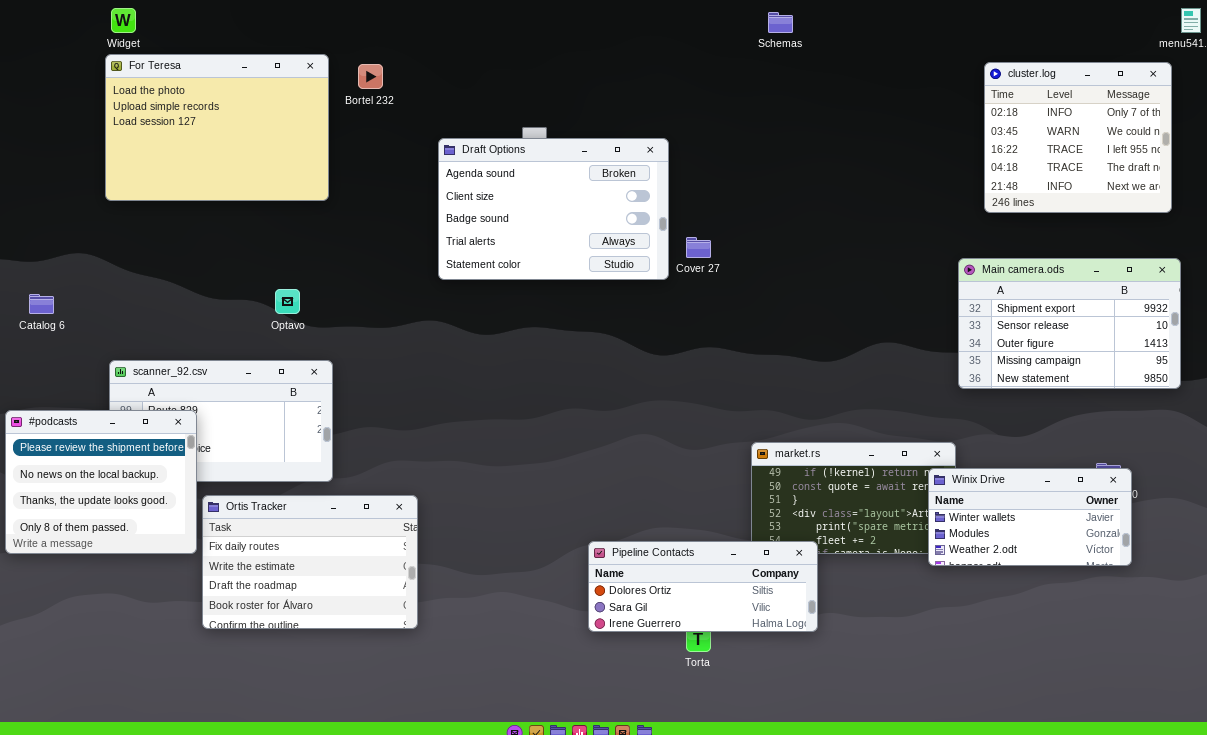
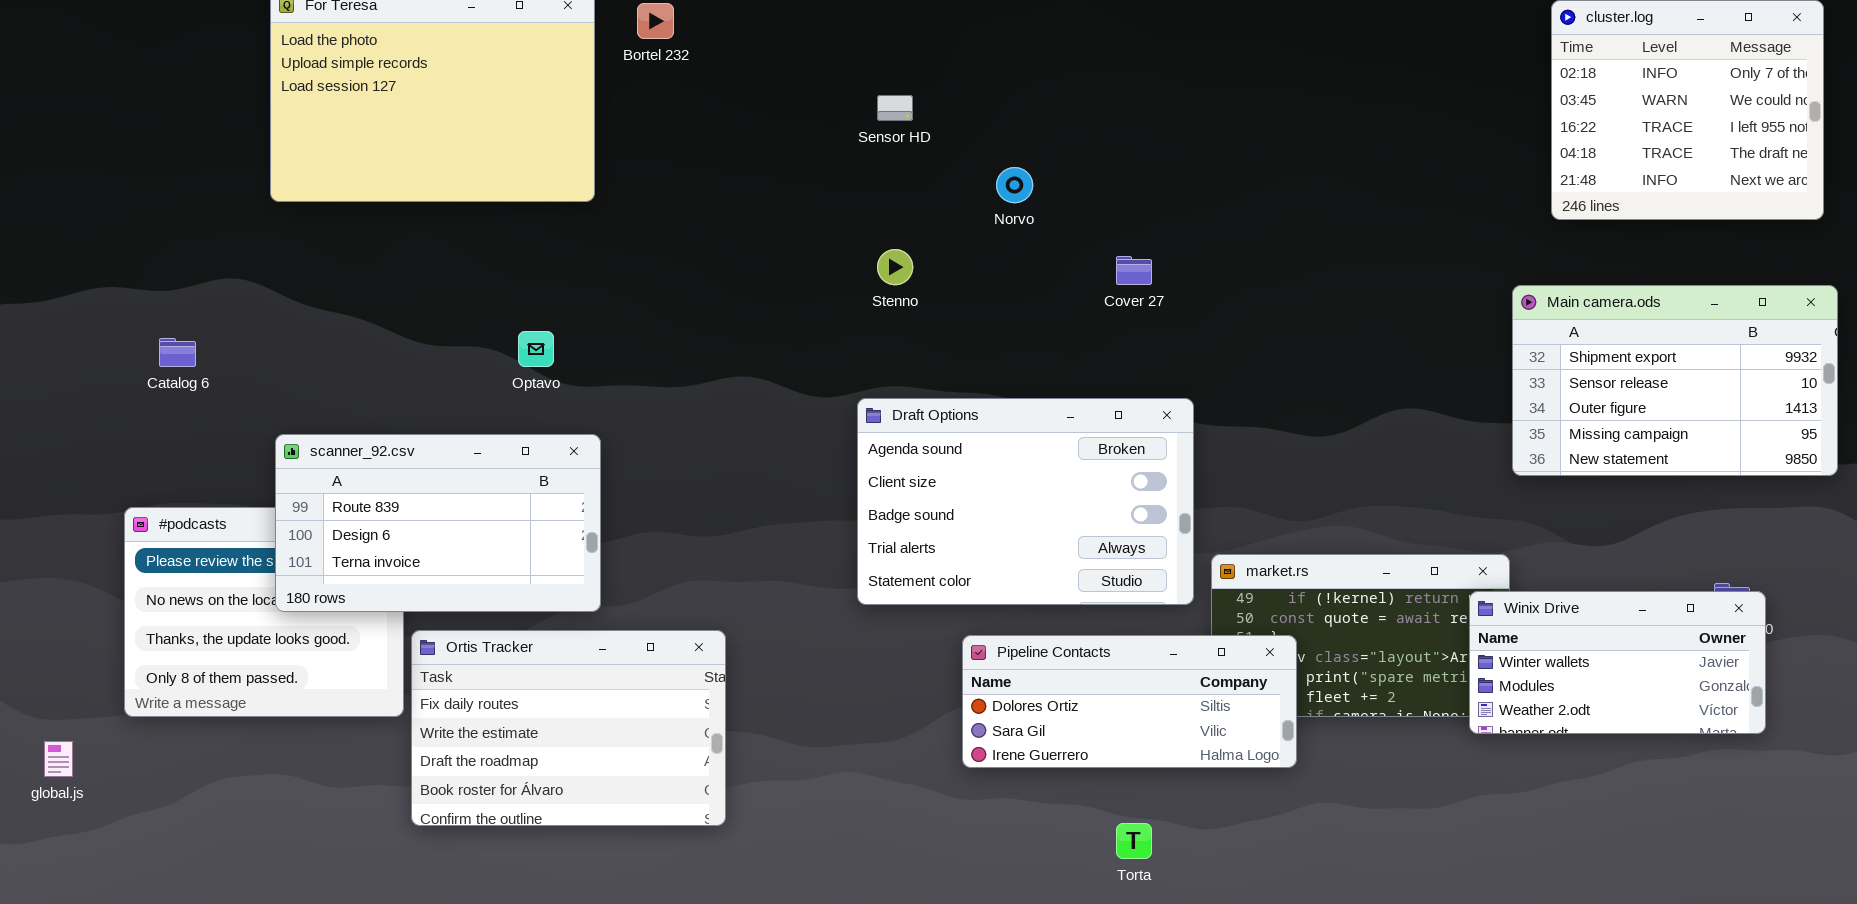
Draft Options: [438,138,669,280] -> [857,398,1194,605], moved
scanner_92.csv: [109,360,333,482] -> [275,434,601,612], raised
Pipeline Contacts: [588,541,818,632] -> [962,635,1297,768], moved

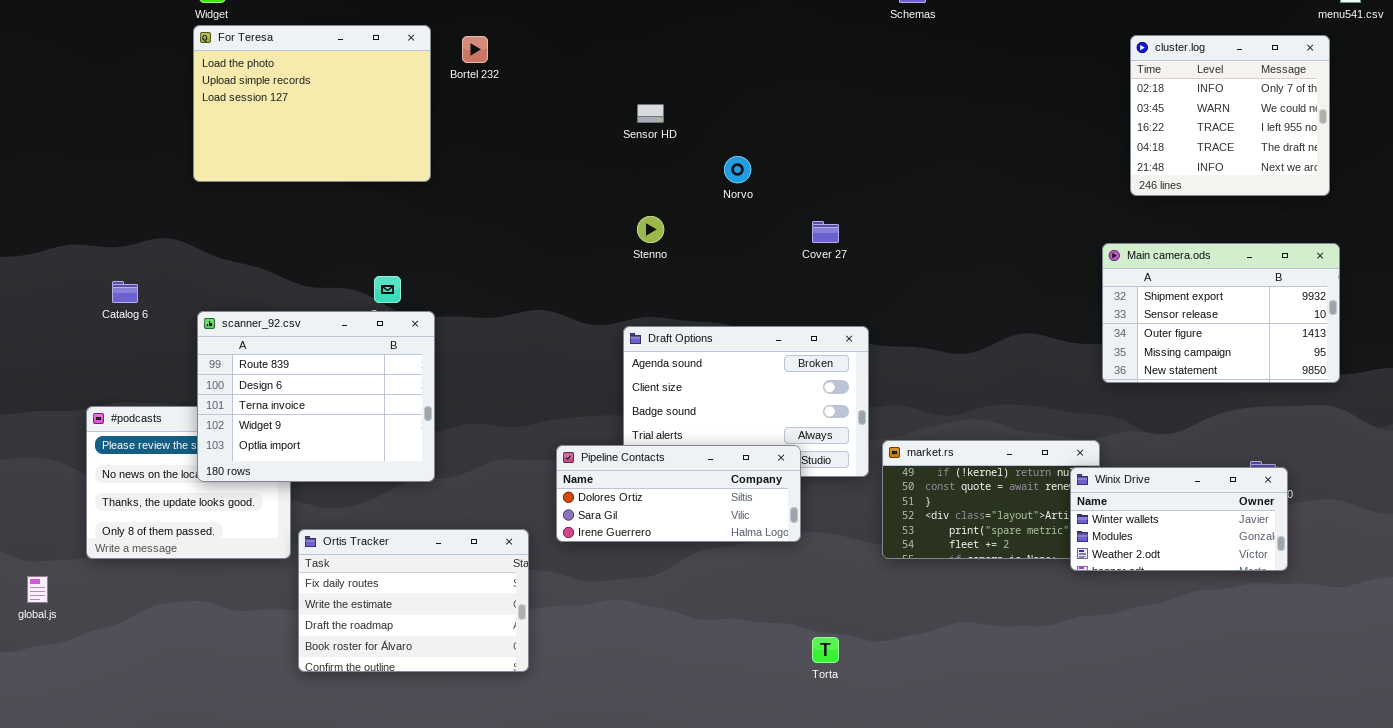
scanner_92.csv: [275,434,601,612] -> [197,311,435,482], resized
Ortis Tracker: [411,630,726,826] -> [298,529,529,672], moved
Pipeline Contacts: [962,635,1297,768] -> [556,445,801,542], moved

